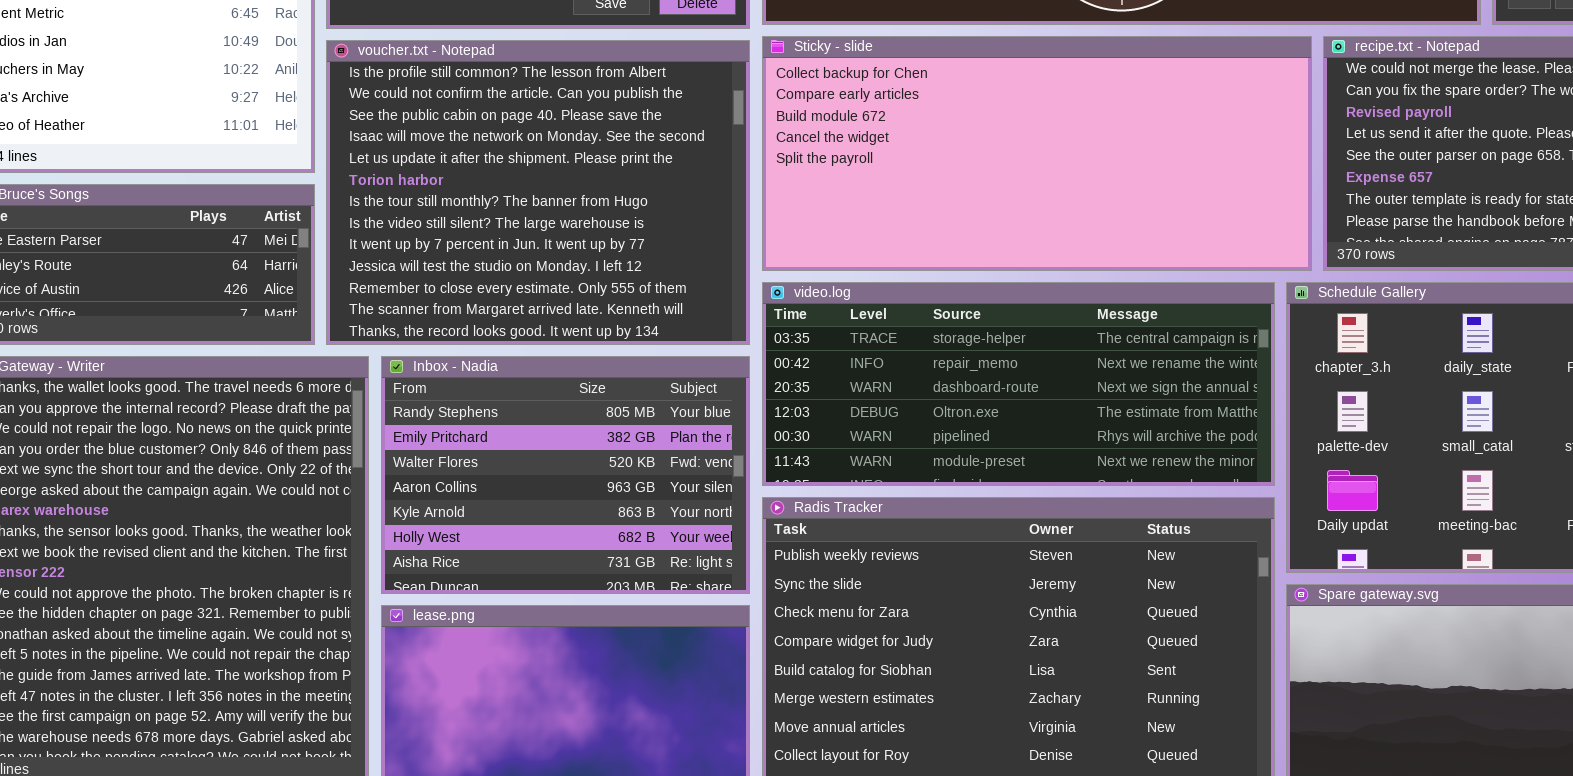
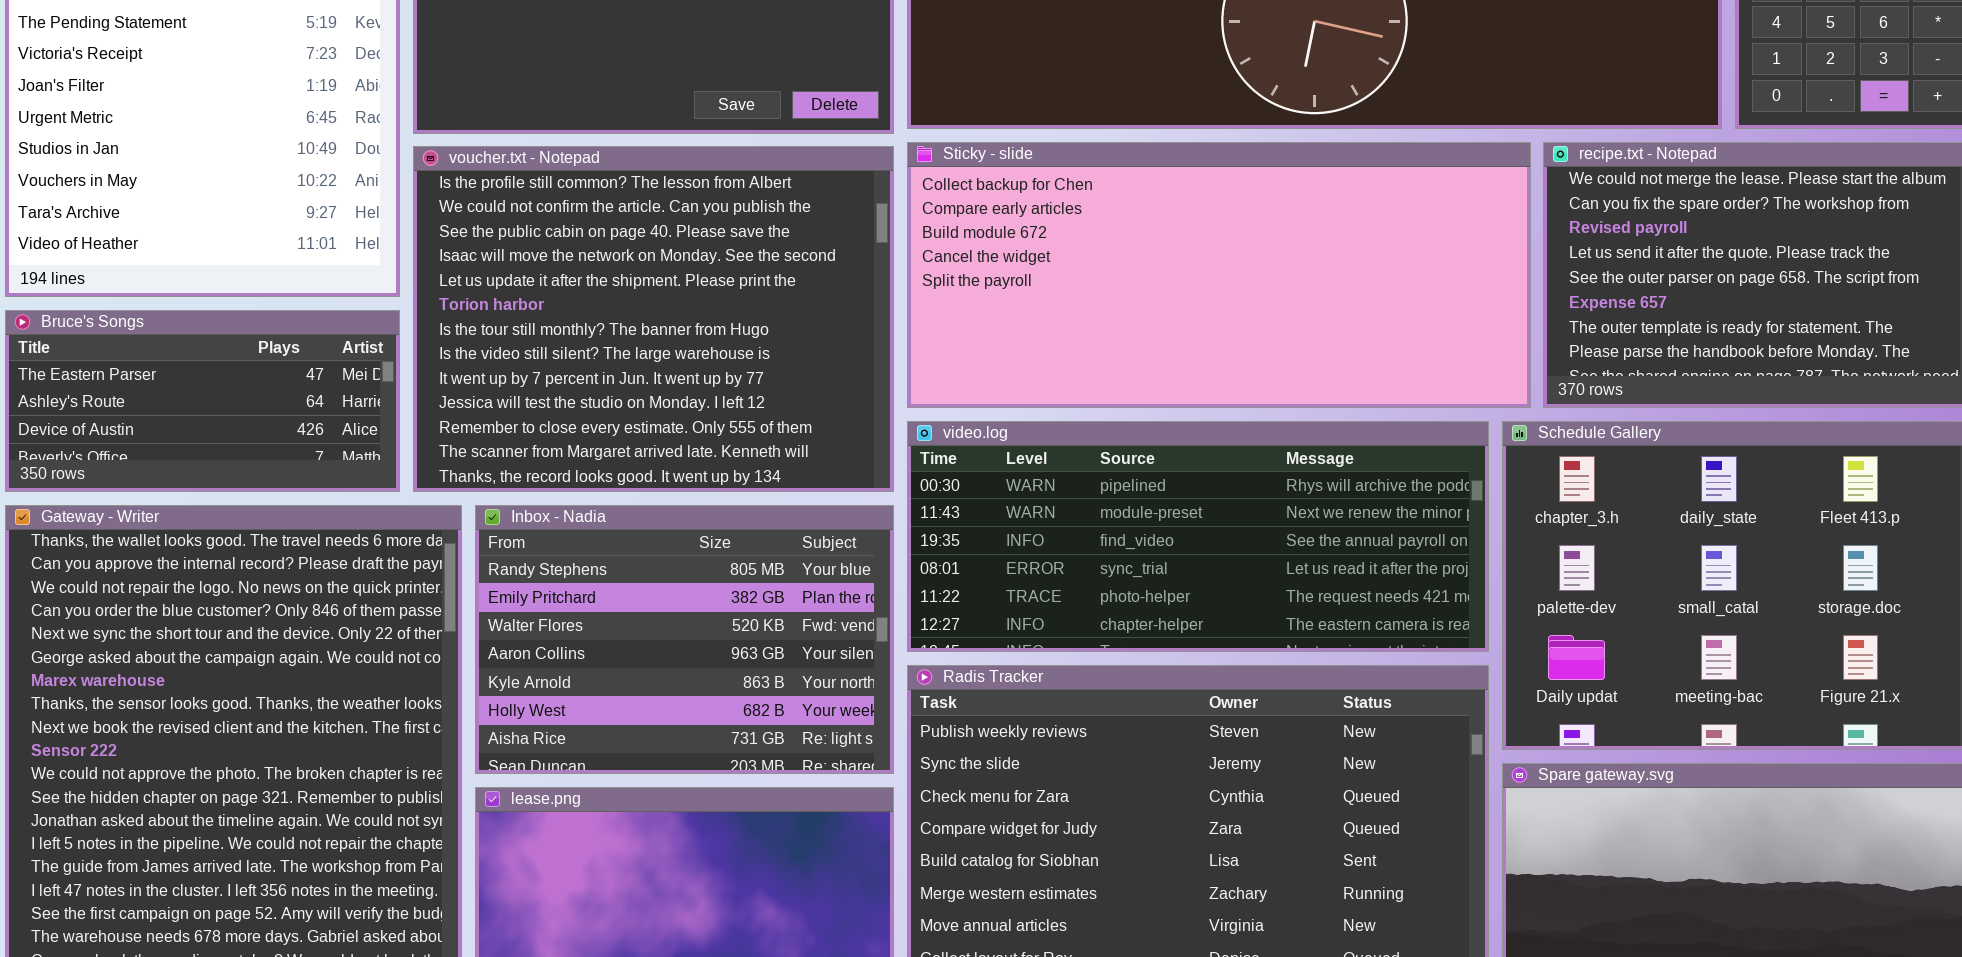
video.log: [762,282,1275,486] -> [907,421,1489,652], scrolled down 4 rows

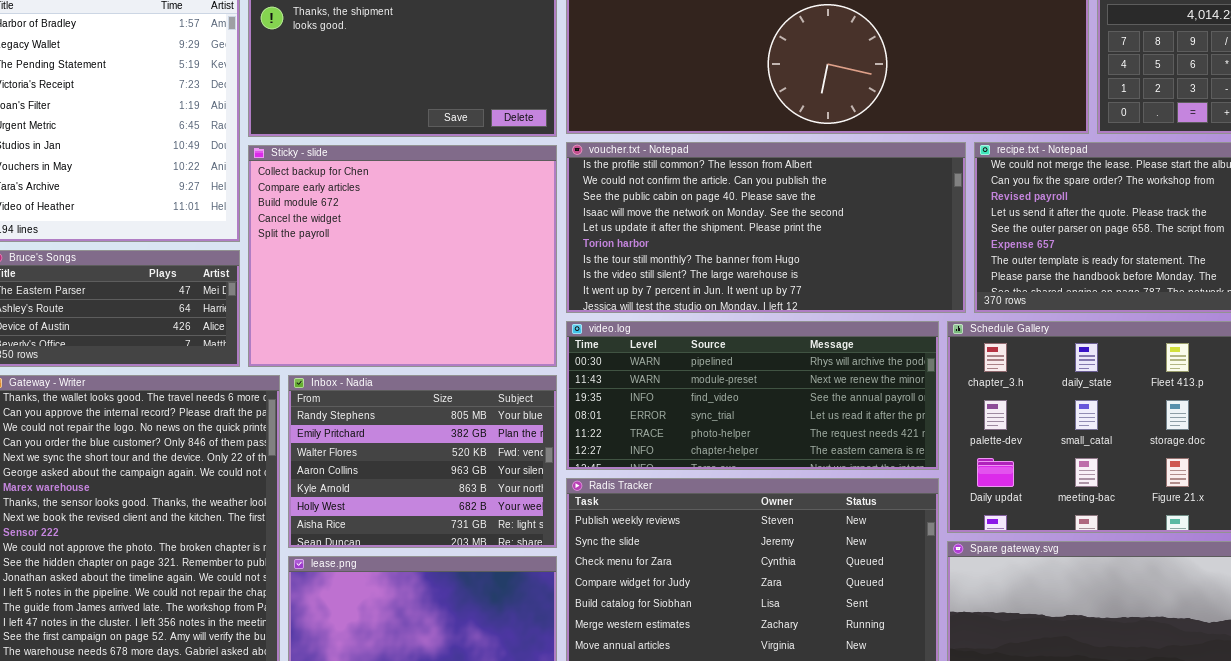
Sticky - slide: [907,142,1531,408] -> [248,145,557,367], moved, resized
voucher.txt - Notepad: [413,146,894,492] -> [566,142,966,313], moved, resized

